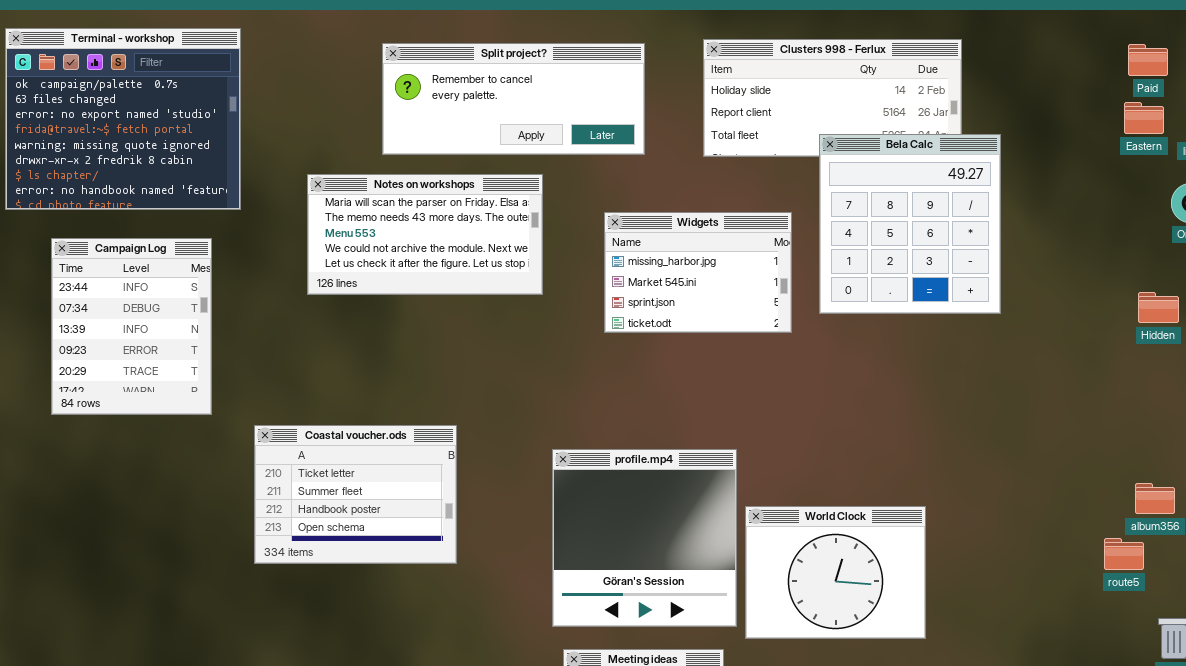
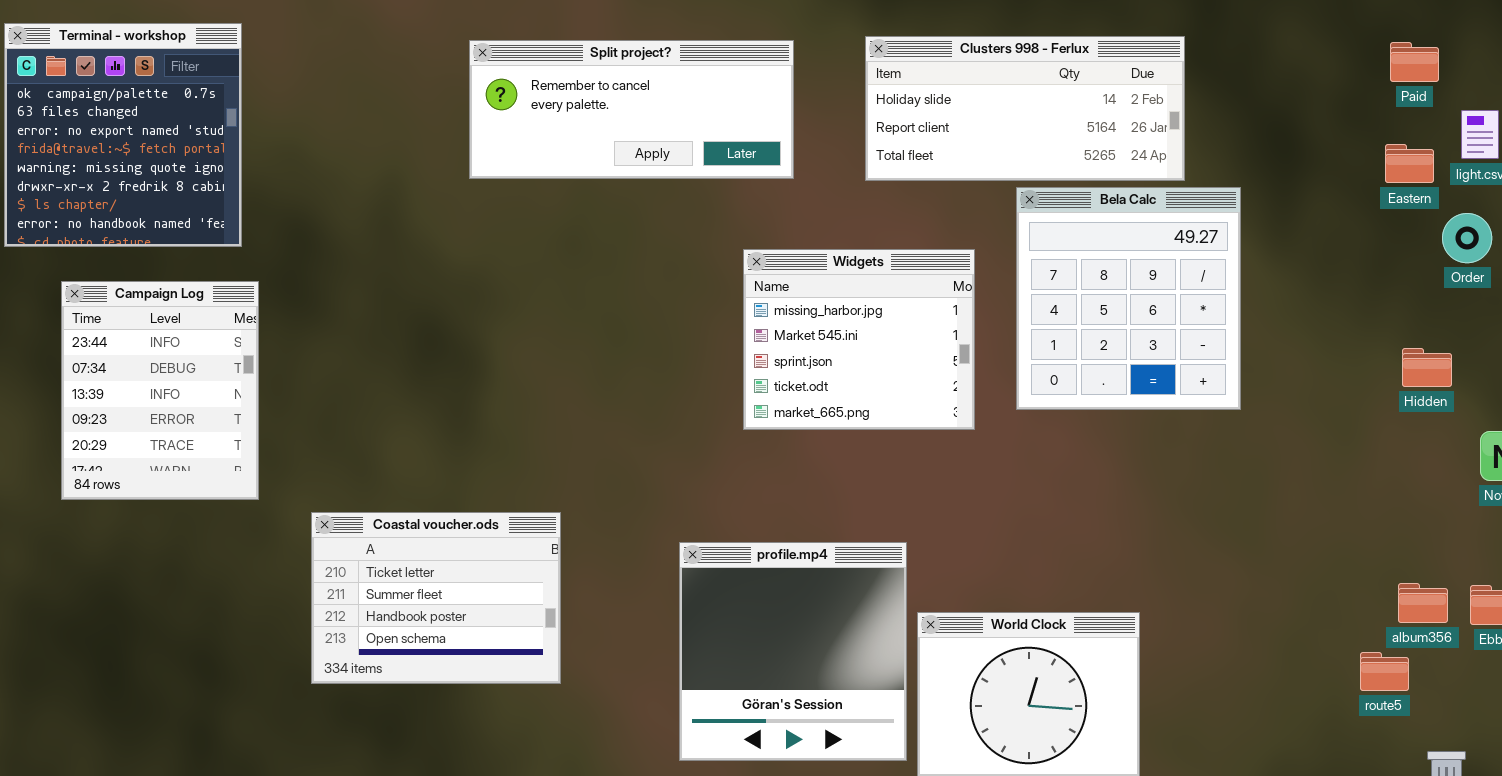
Terminal - workshop: [5,28,241,210] -> [4,23,242,247], resized
Eastern: [1124,102,1164,134] -> [1385,144,1434,183], moved
Bela Calc: [819,134,1001,314] -> [1016,187,1241,410], moved
Notes on workshops: [307,174,543,295] -> none, closed
Widgets: [604,212,792,333] -> [743,249,975,430], resized

